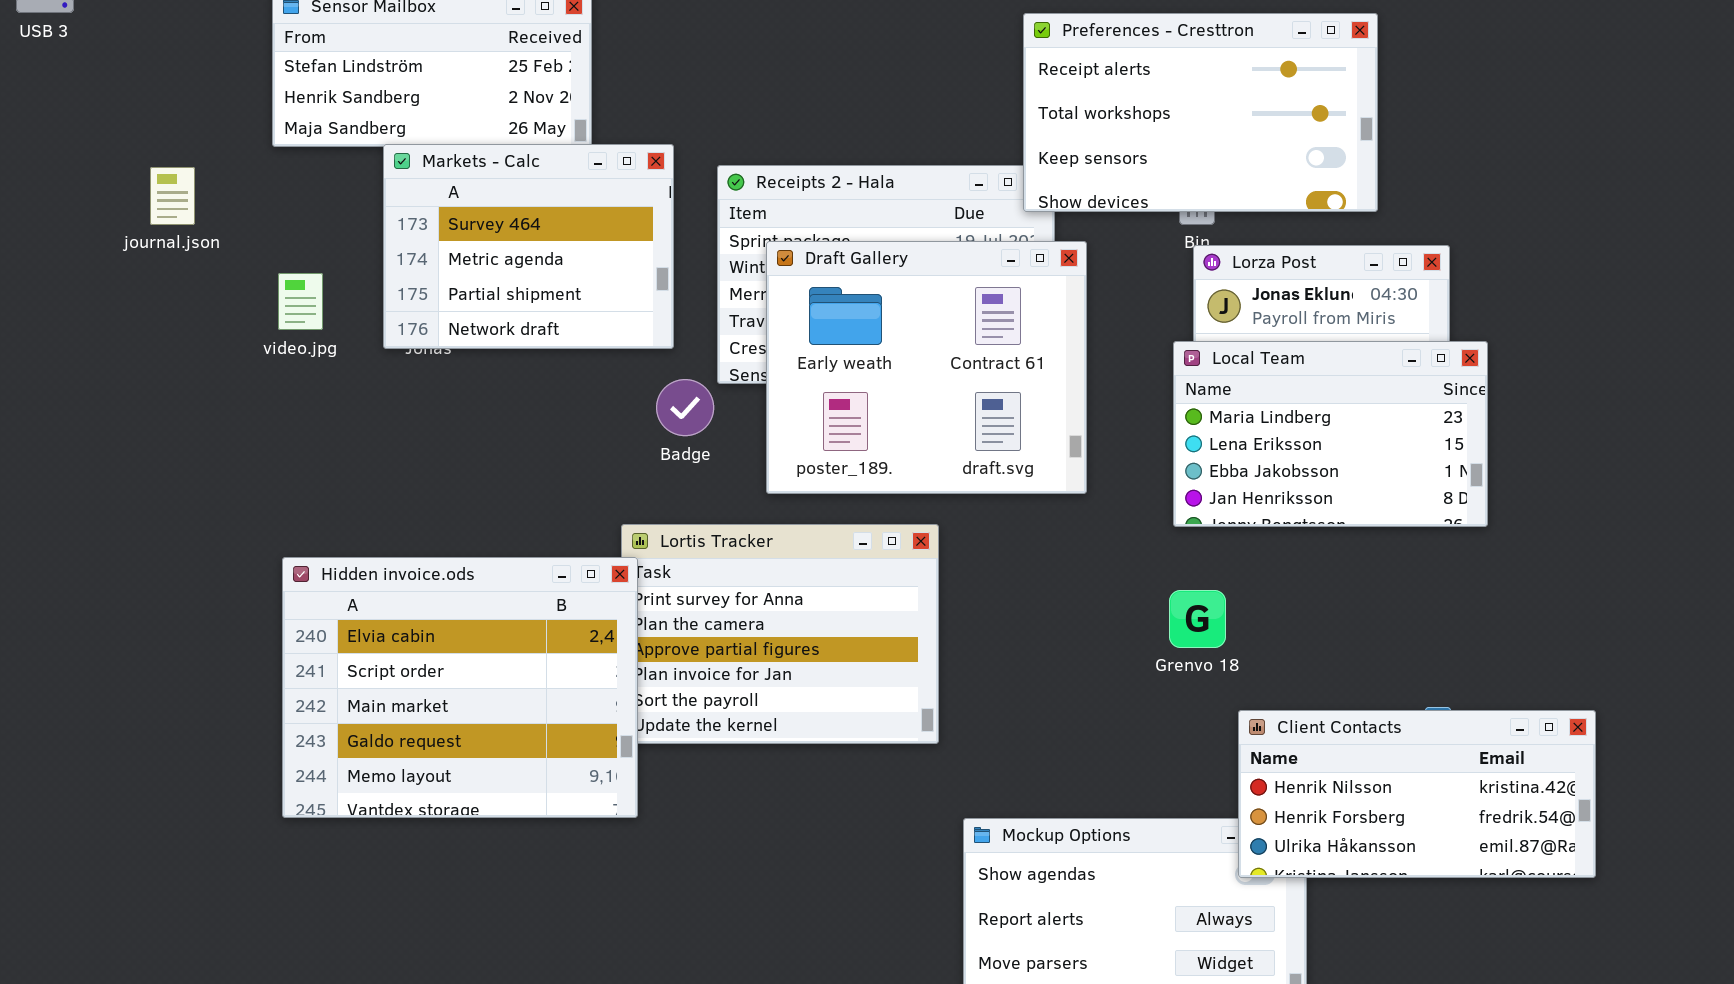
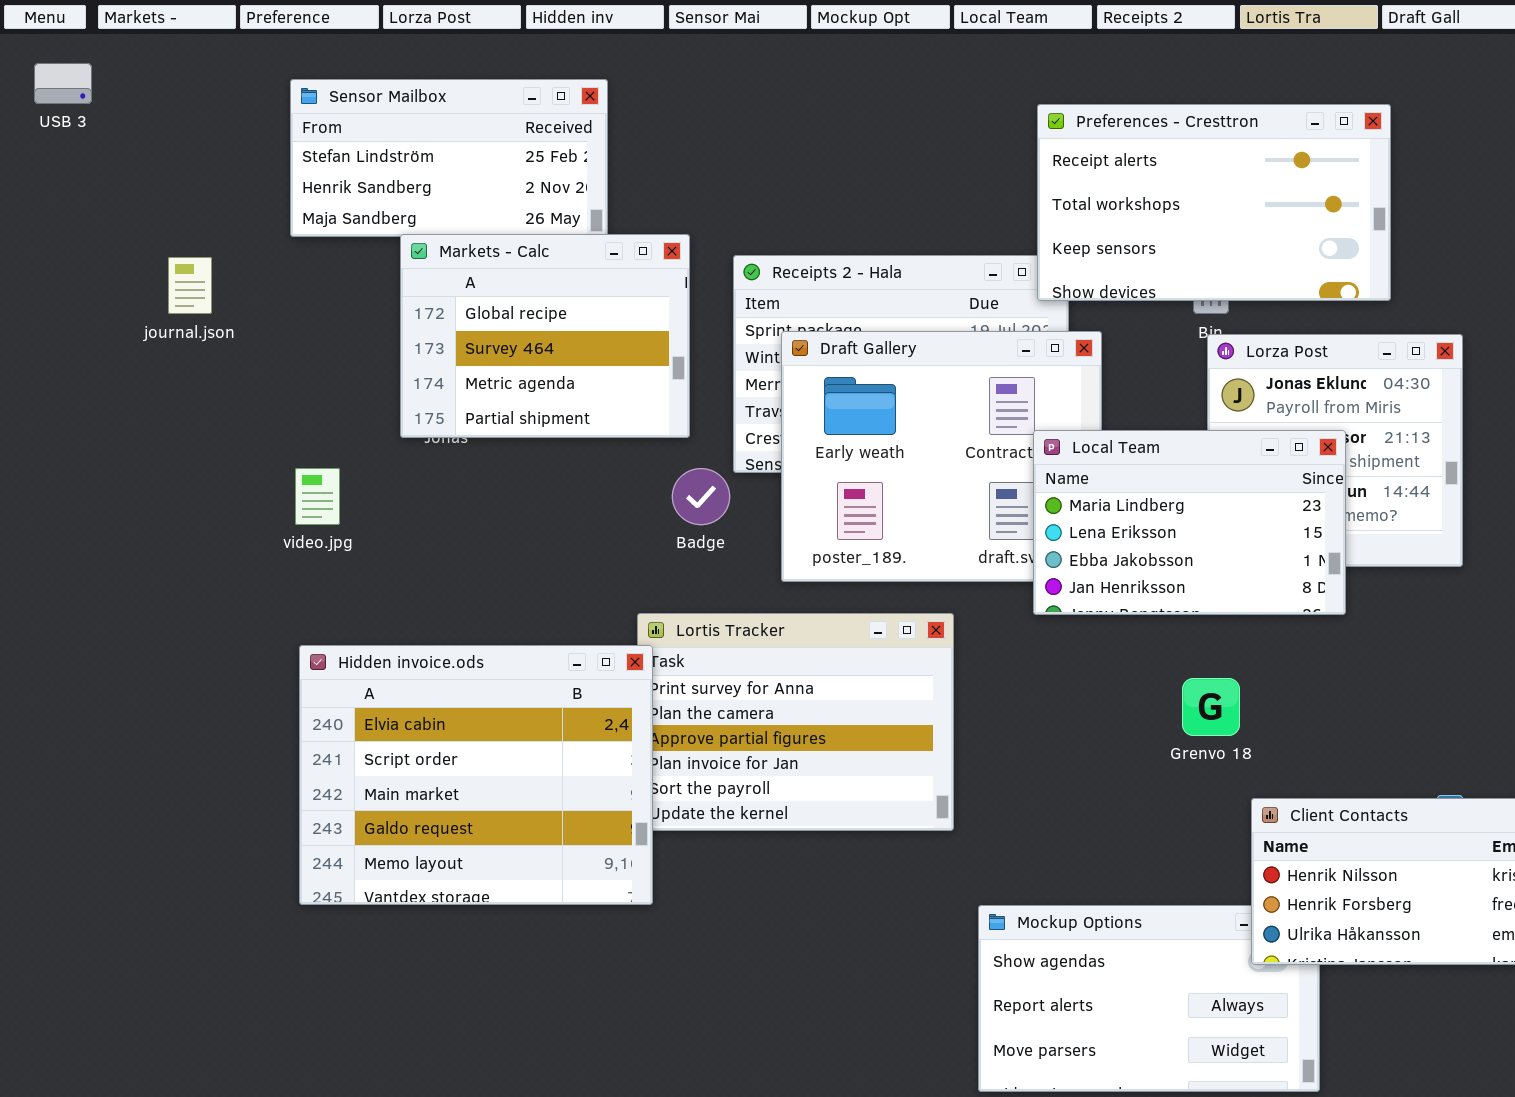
Markets - Calc: [383,144,674,349] -> [400,234,690,438], scrolled up 1 row
video.jpg: [278,273,323,330] -> [295,468,340,525], moved
Local Team: [1173,341,1488,527] -> [1033,430,1346,615], moved

